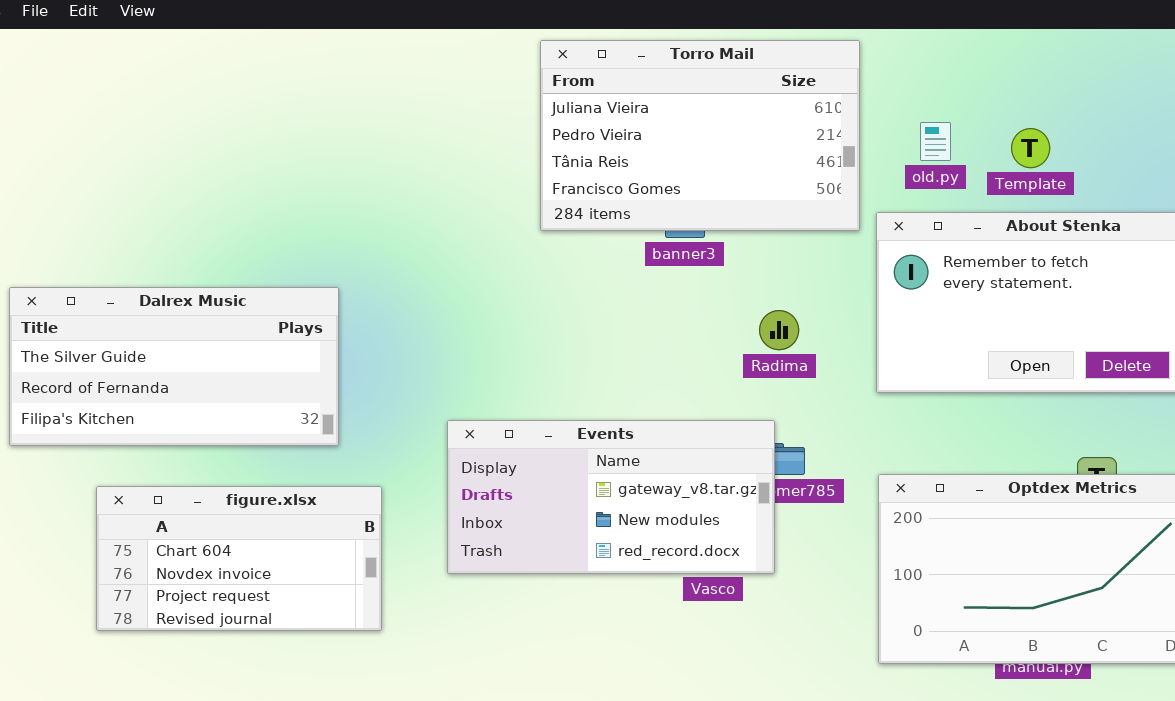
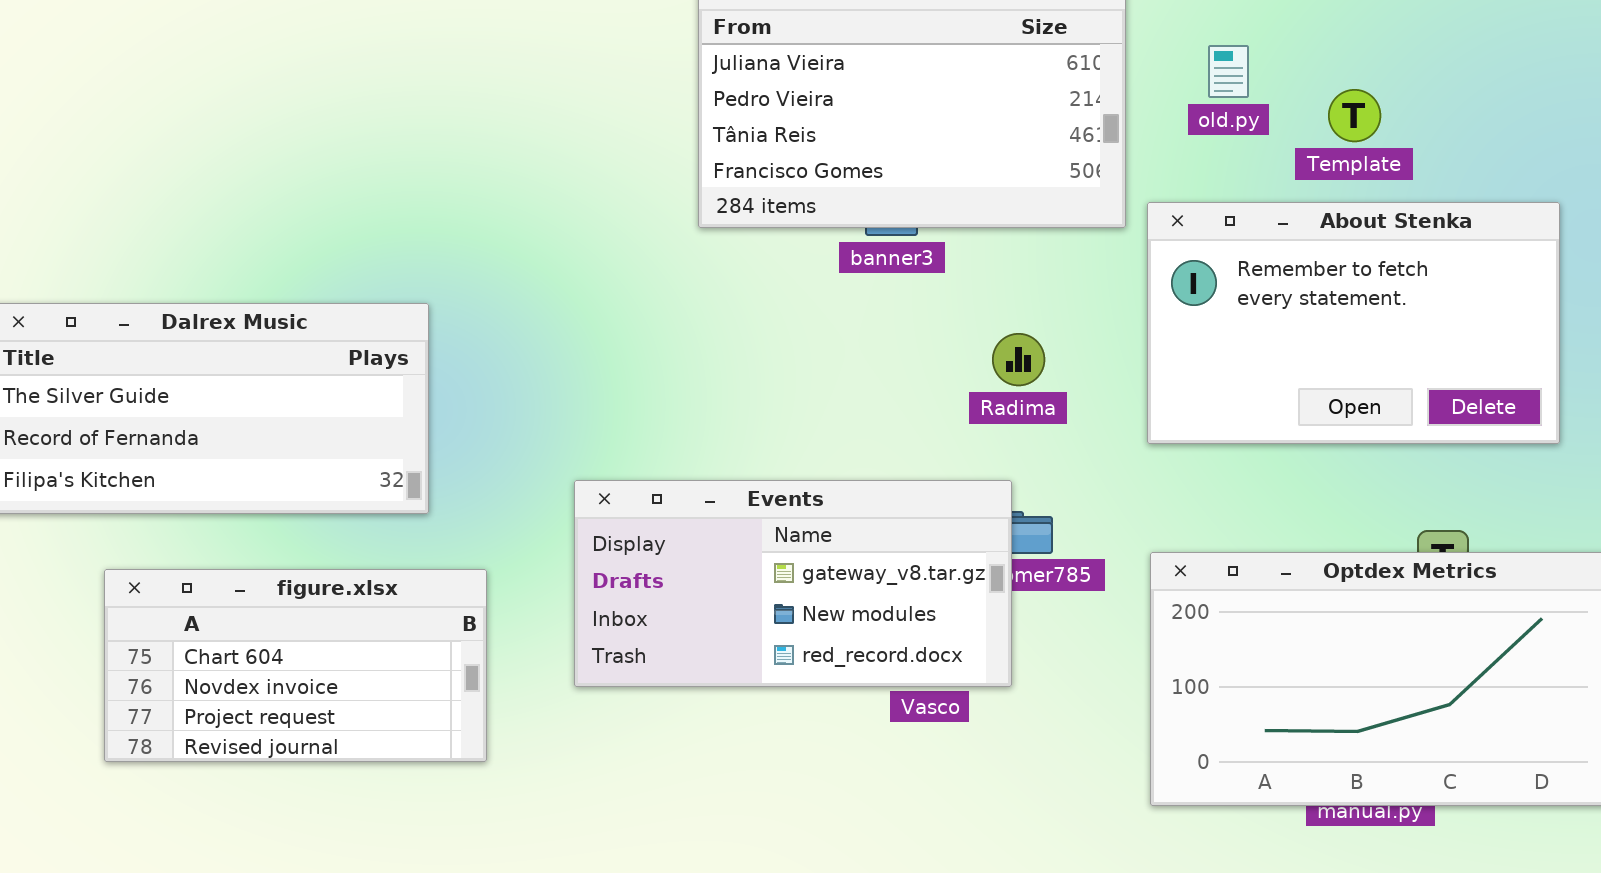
old.py: [920,122,951,161] -> [1208,45,1249,98], moved

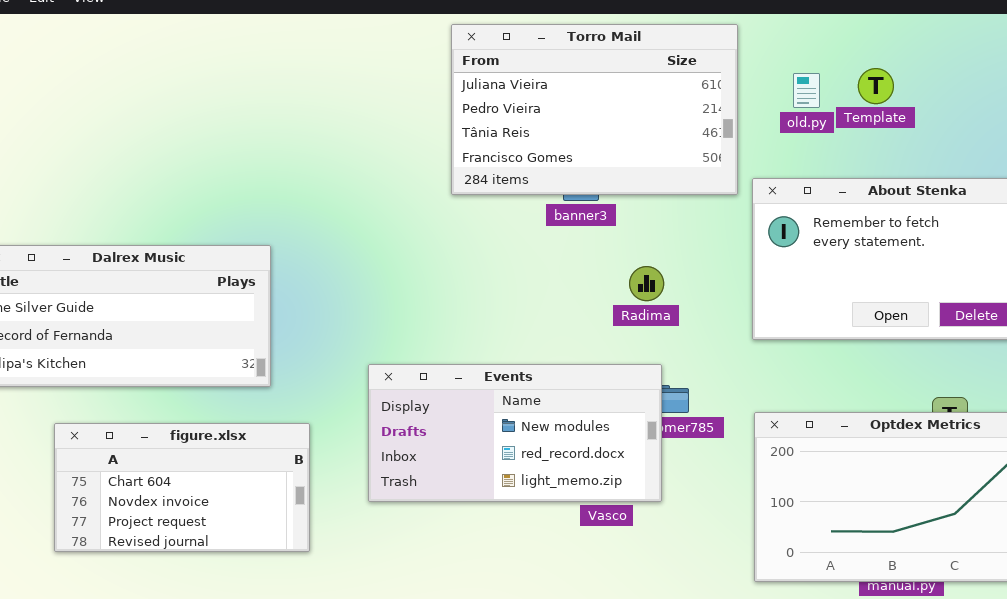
Template: [1328,89,1381,142] -> [858,68,894,104], moved
Radima: [992,333,1045,386] -> [629,266,664,301], moved
Events: [574,480,1012,687] -> [368,364,662,502], scrolled down 1 row

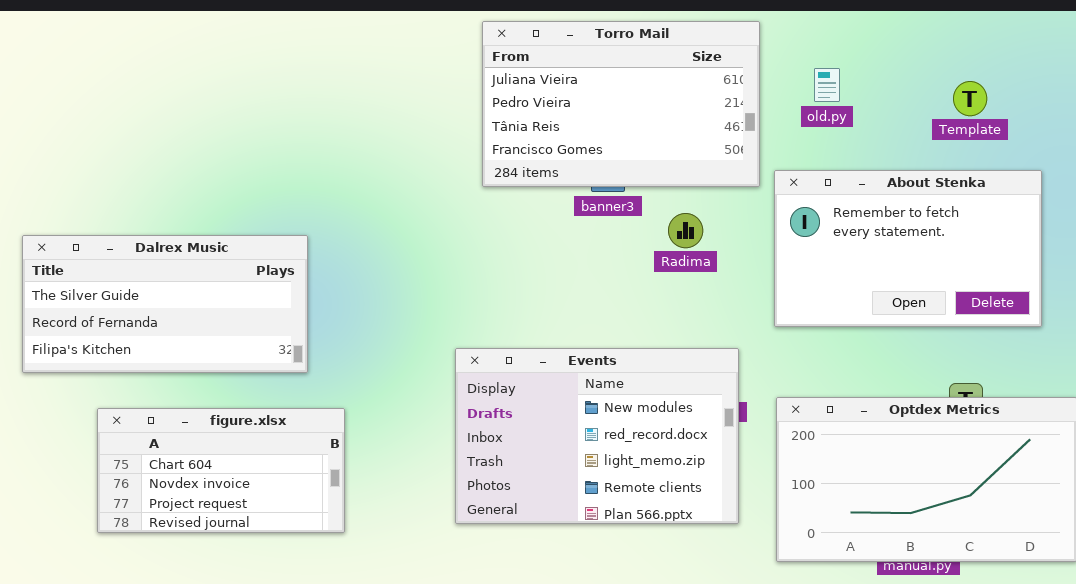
Template: [858,68,894,104] -> [953,81,987,116], moved
Radima: [629,266,664,301] -> [668,213,703,248], moved
Events: [368,364,662,502] -> [455,348,739,524], moved, resized

